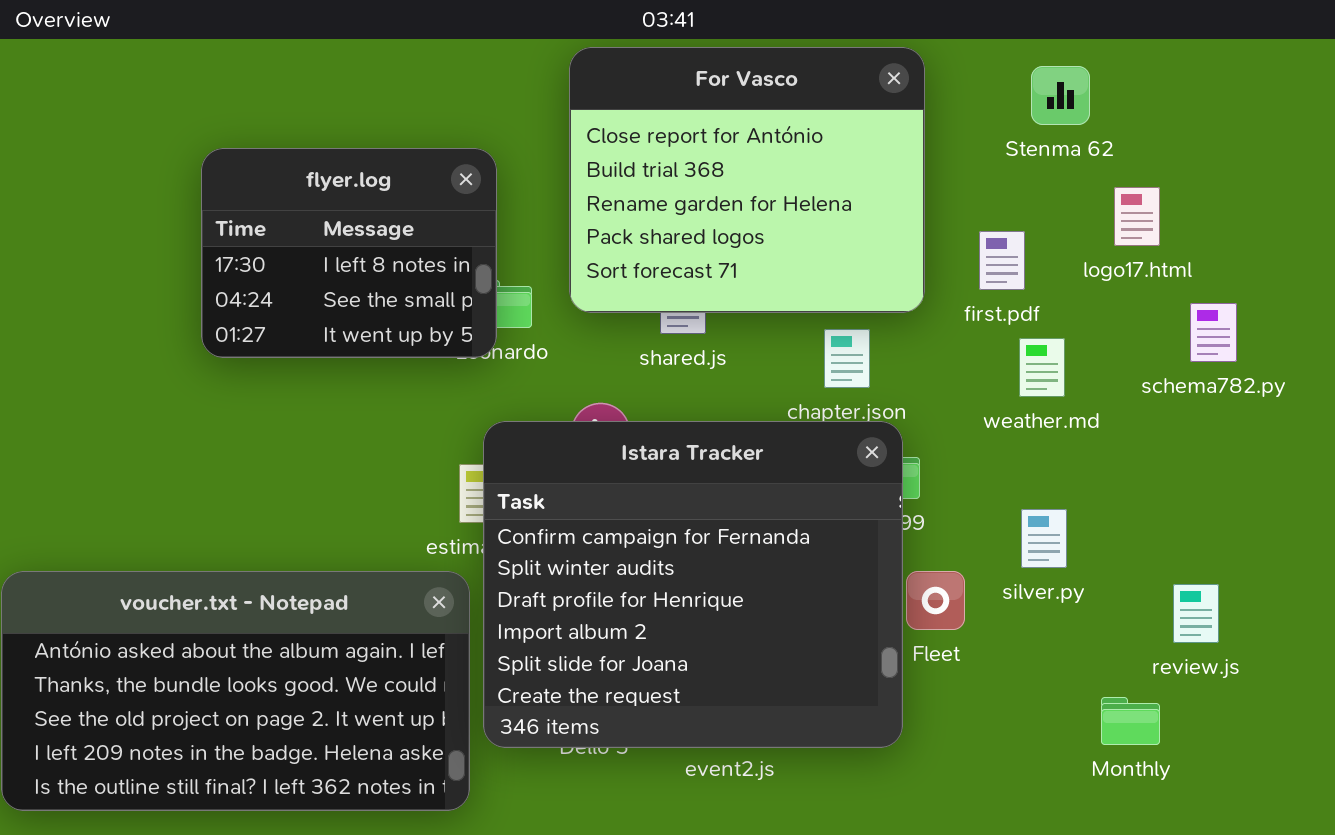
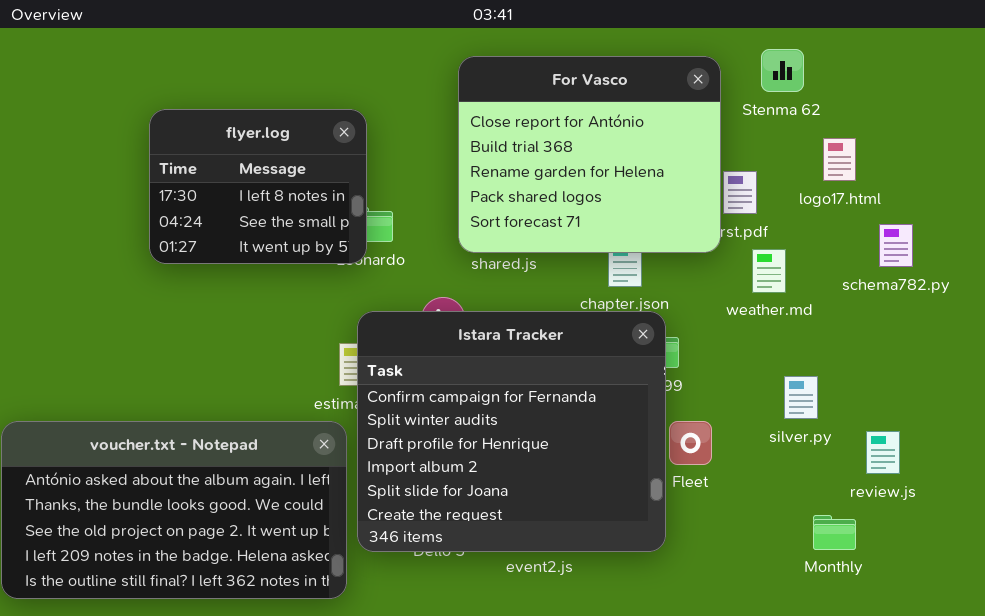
For Vasco: [569,47,925,313] -> [458,56,721,253], moved
silver.py: [1021,509,1067,568] -> [784,376,818,419], moved

